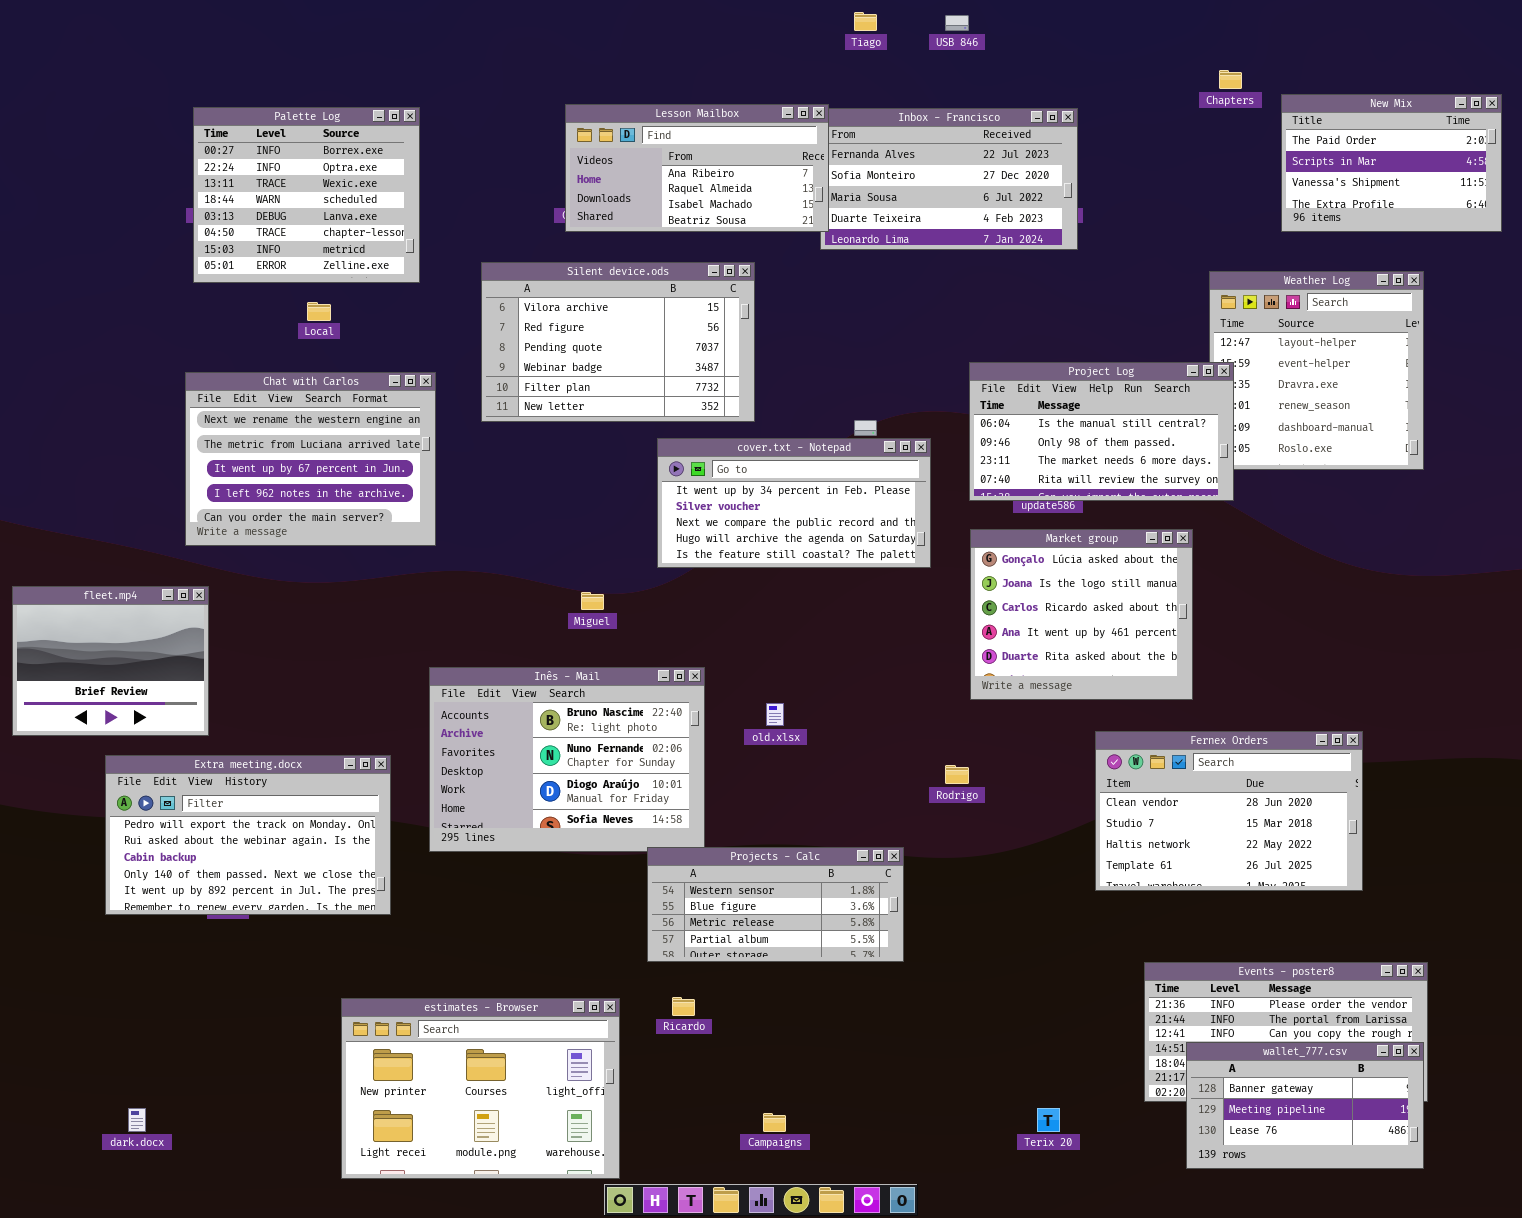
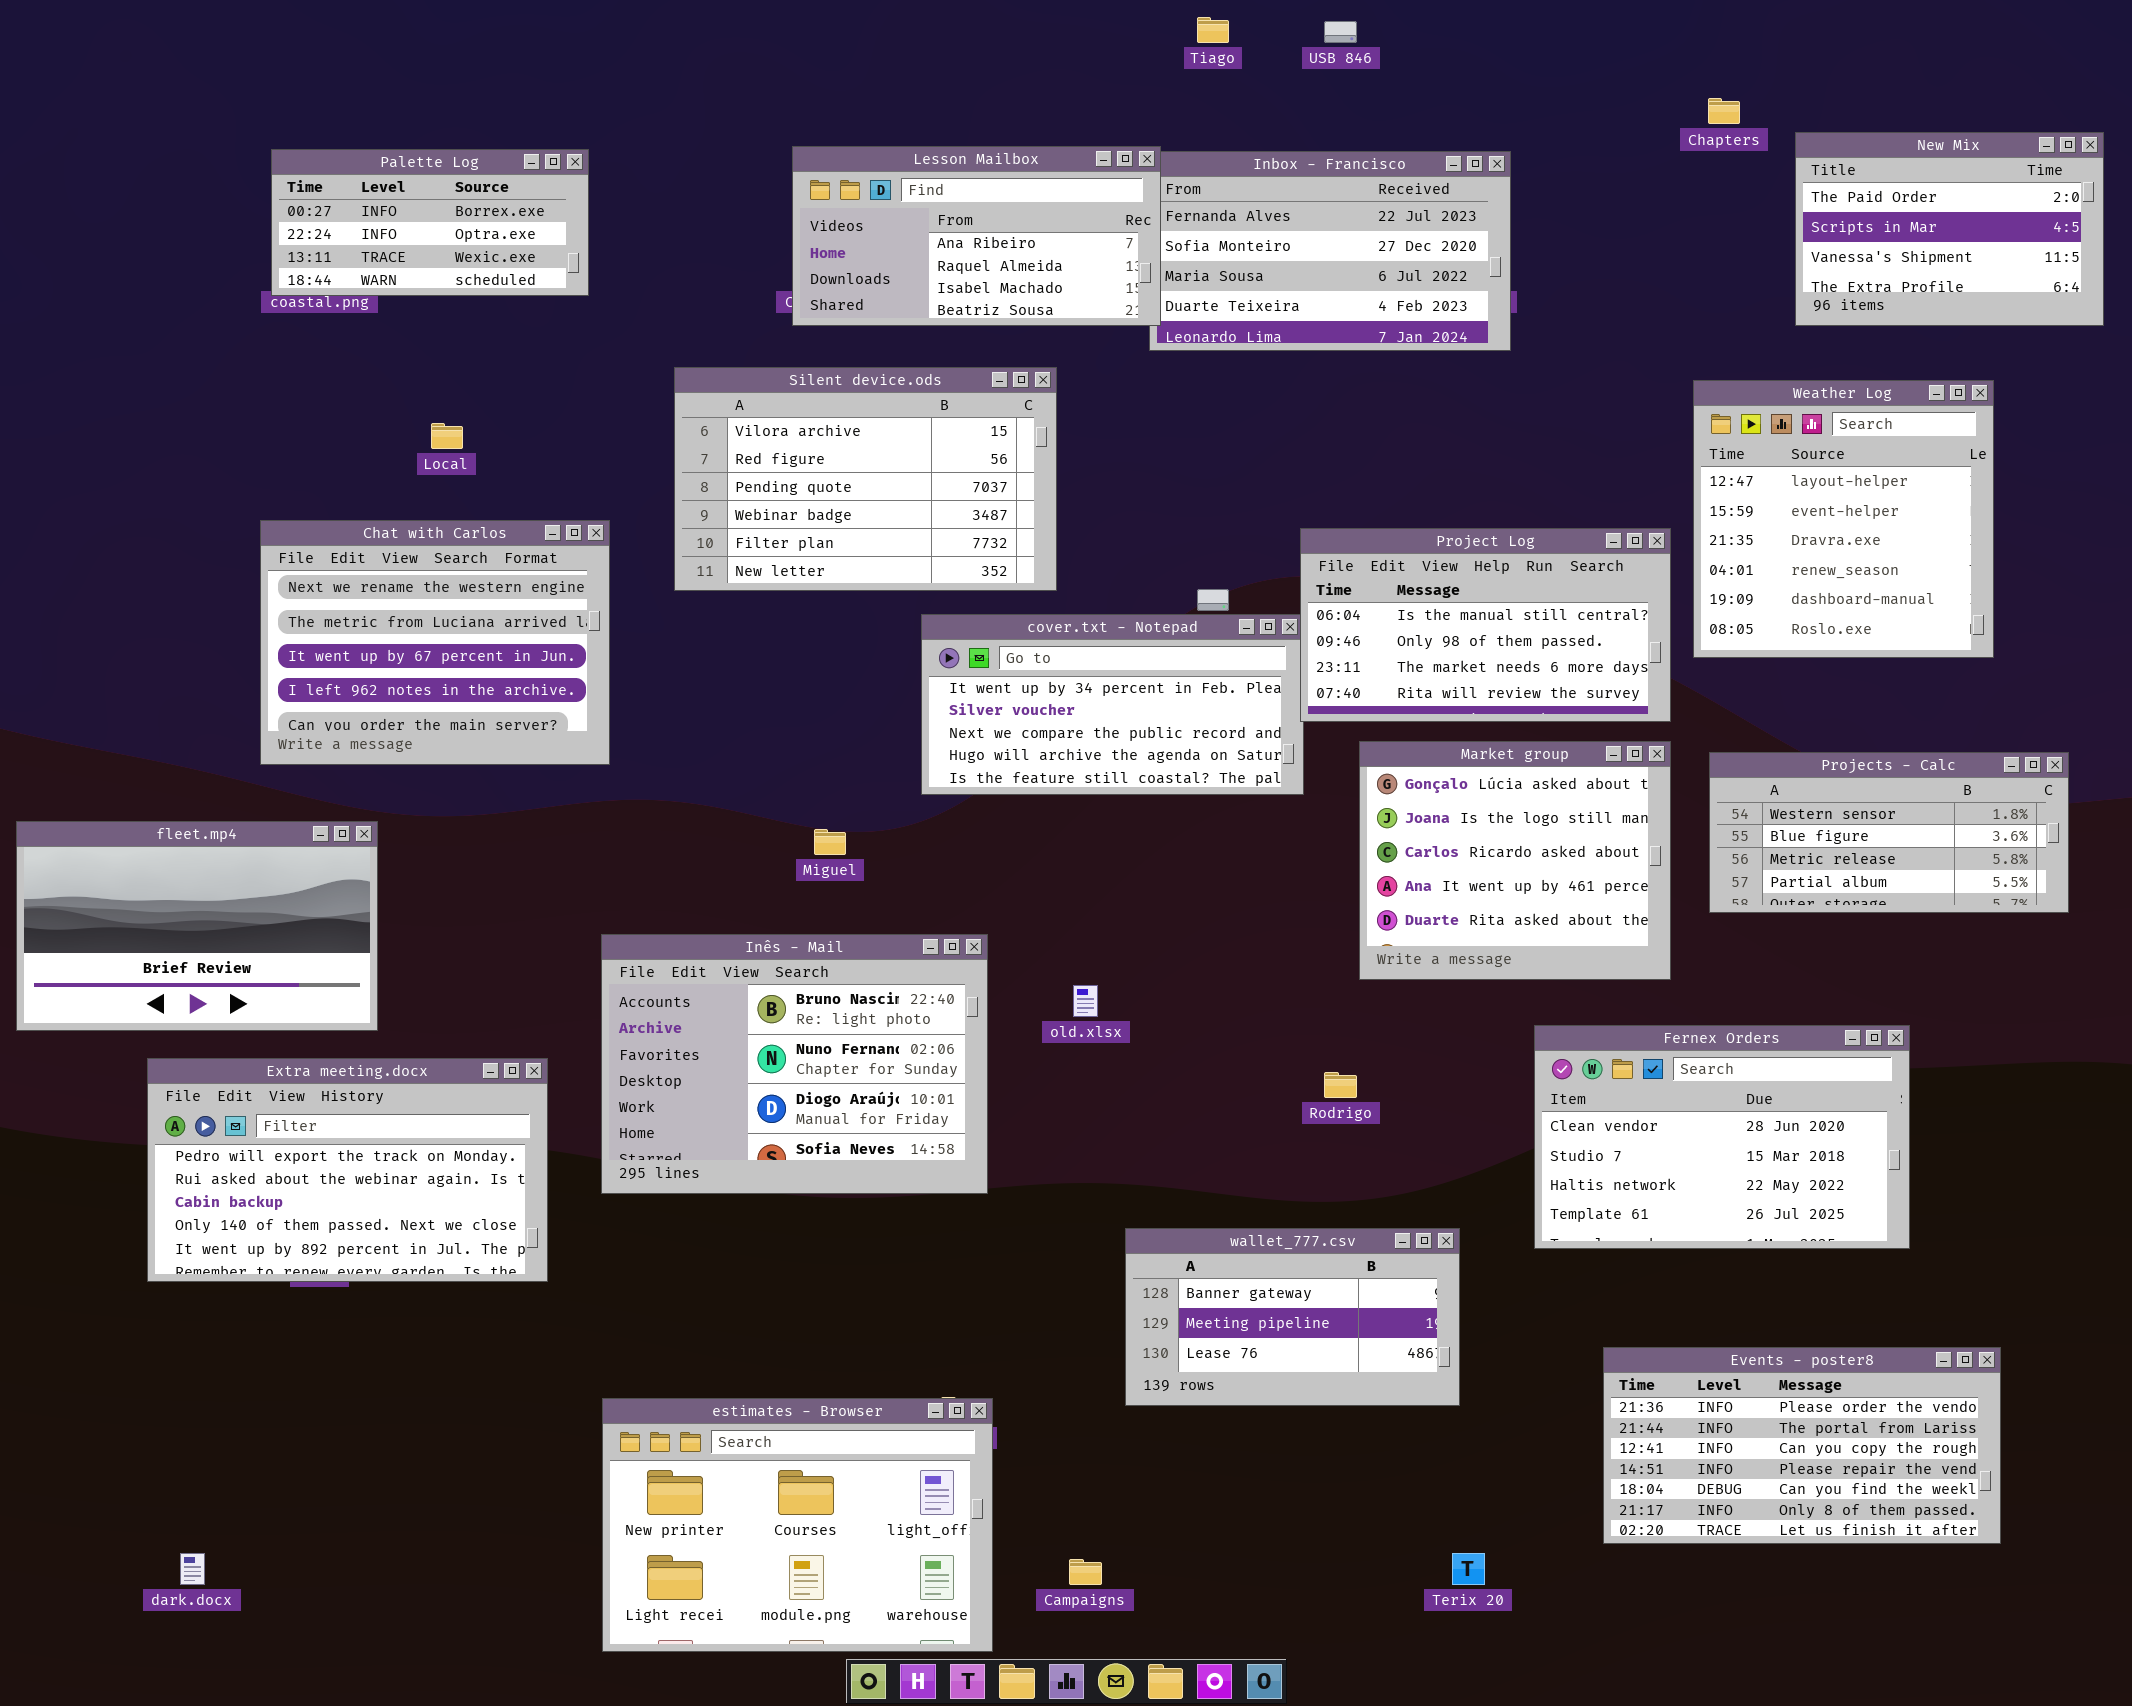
Palette Log: [193,107,420,283] -> [271,149,589,296], resized
Project Log: [969,362,1234,501] -> [1300,528,1671,722], moved
fleet.mp4: [12,586,209,736] -> [16,821,378,1031], resized
Projects - Calc: [647,847,904,962] -> [1709,752,2069,913], moved
estimates - Browser: [341,998,620,1179] -> [602,1398,993,1652], moved
wallet_777.csv: [1186,1042,1424,1169] -> [1125,1228,1460,1406], moved

